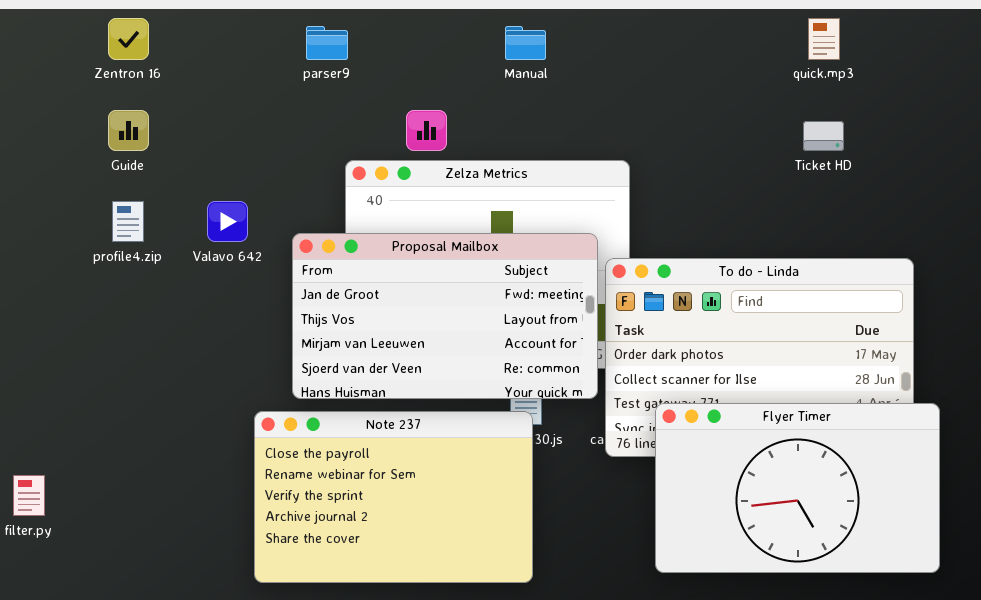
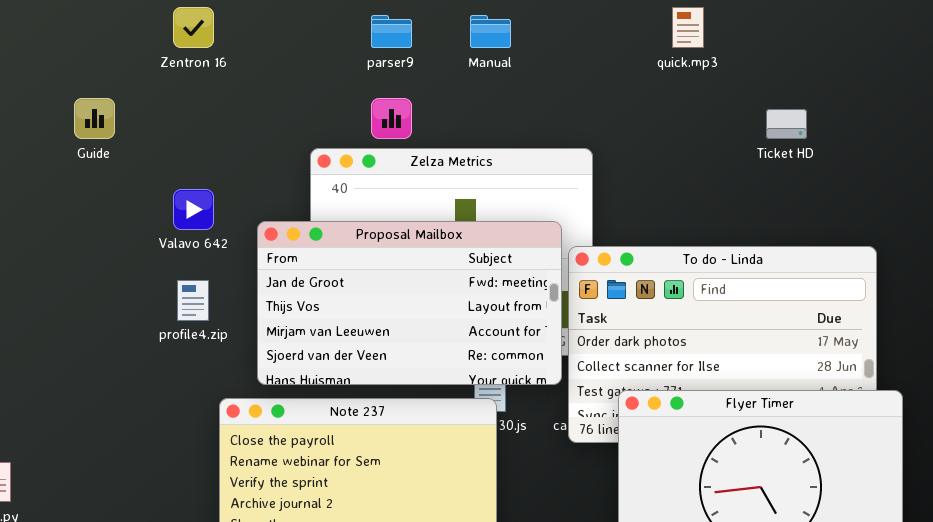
Zentron 16: [108,18,149,60] -> [173,7,214,48], moved
quick.mp3: [808,18,840,60] -> [672,7,704,48], moved
parser9: [306,26,348,60] -> [371,15,412,48], moved
profile4.zip: [112,201,144,242] -> [177,280,209,321], moved

